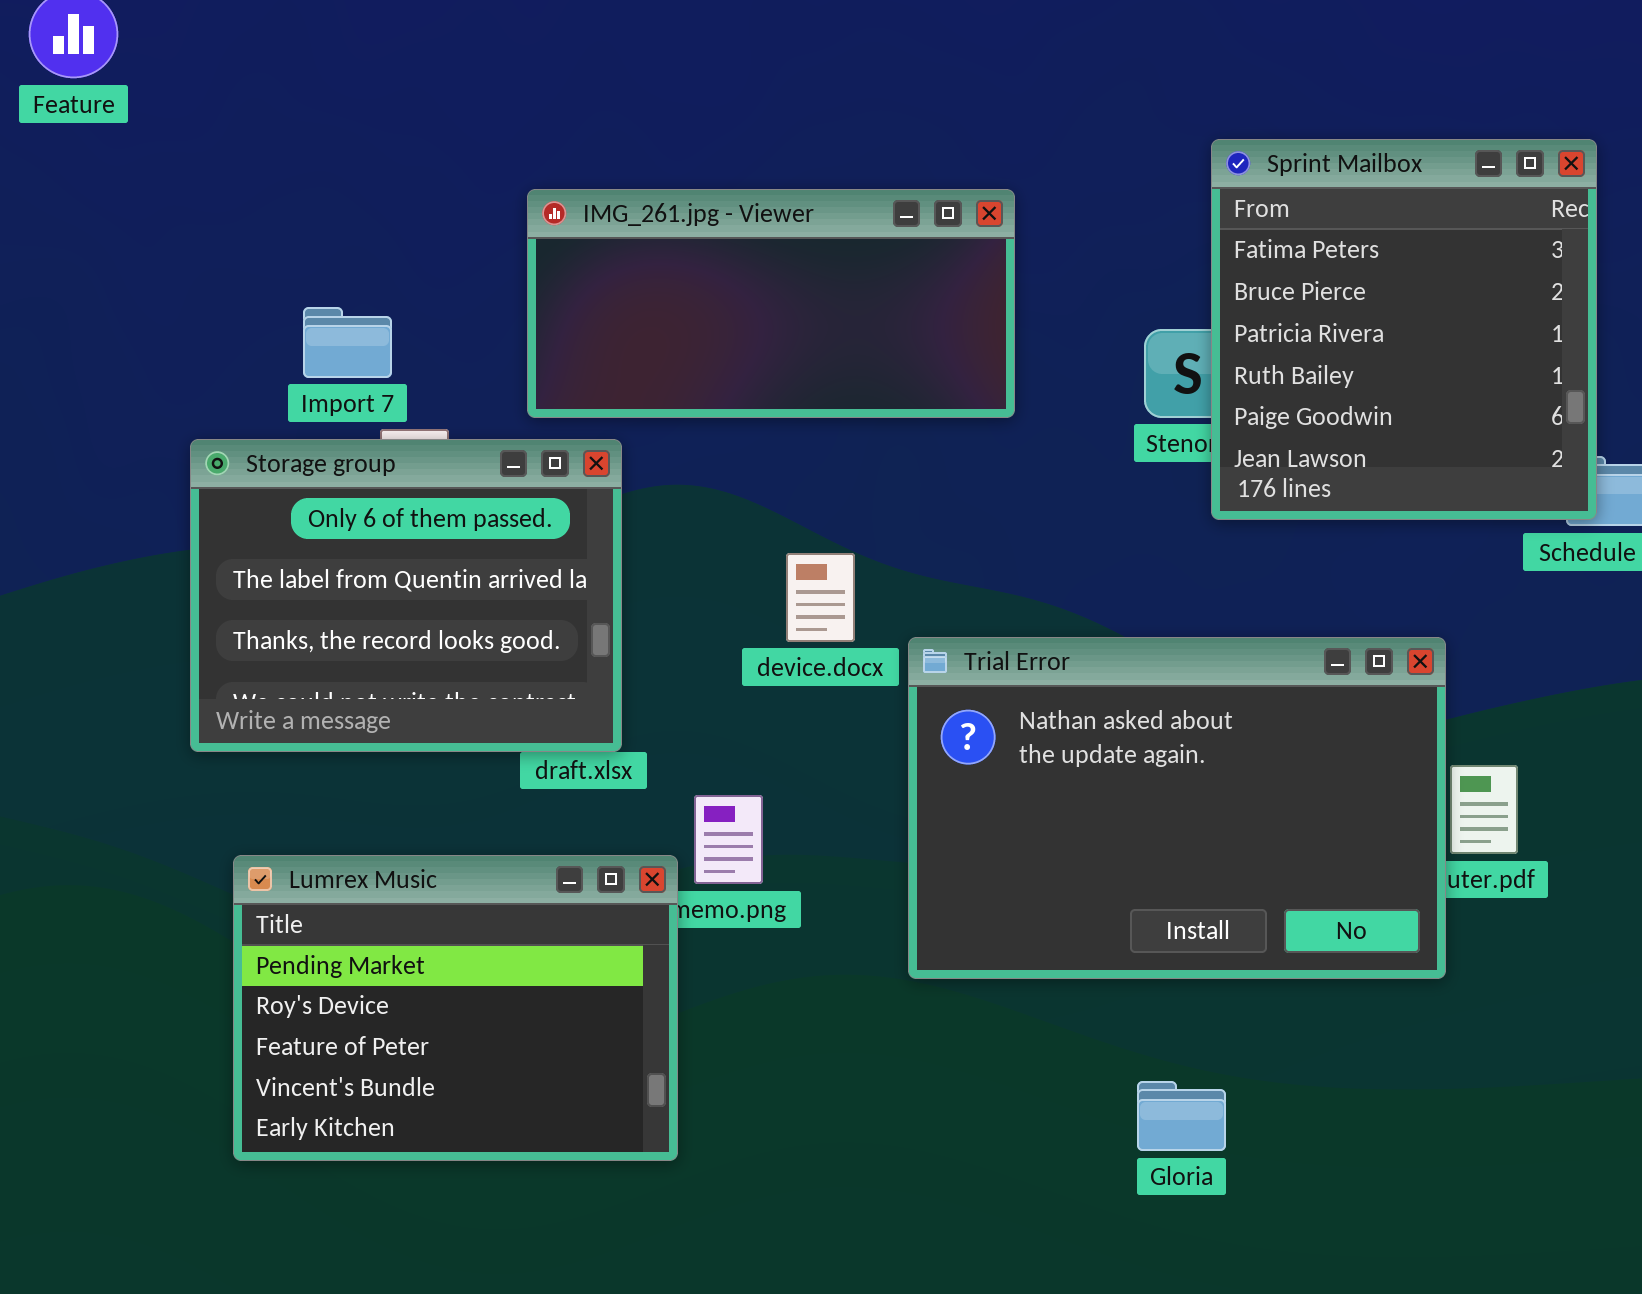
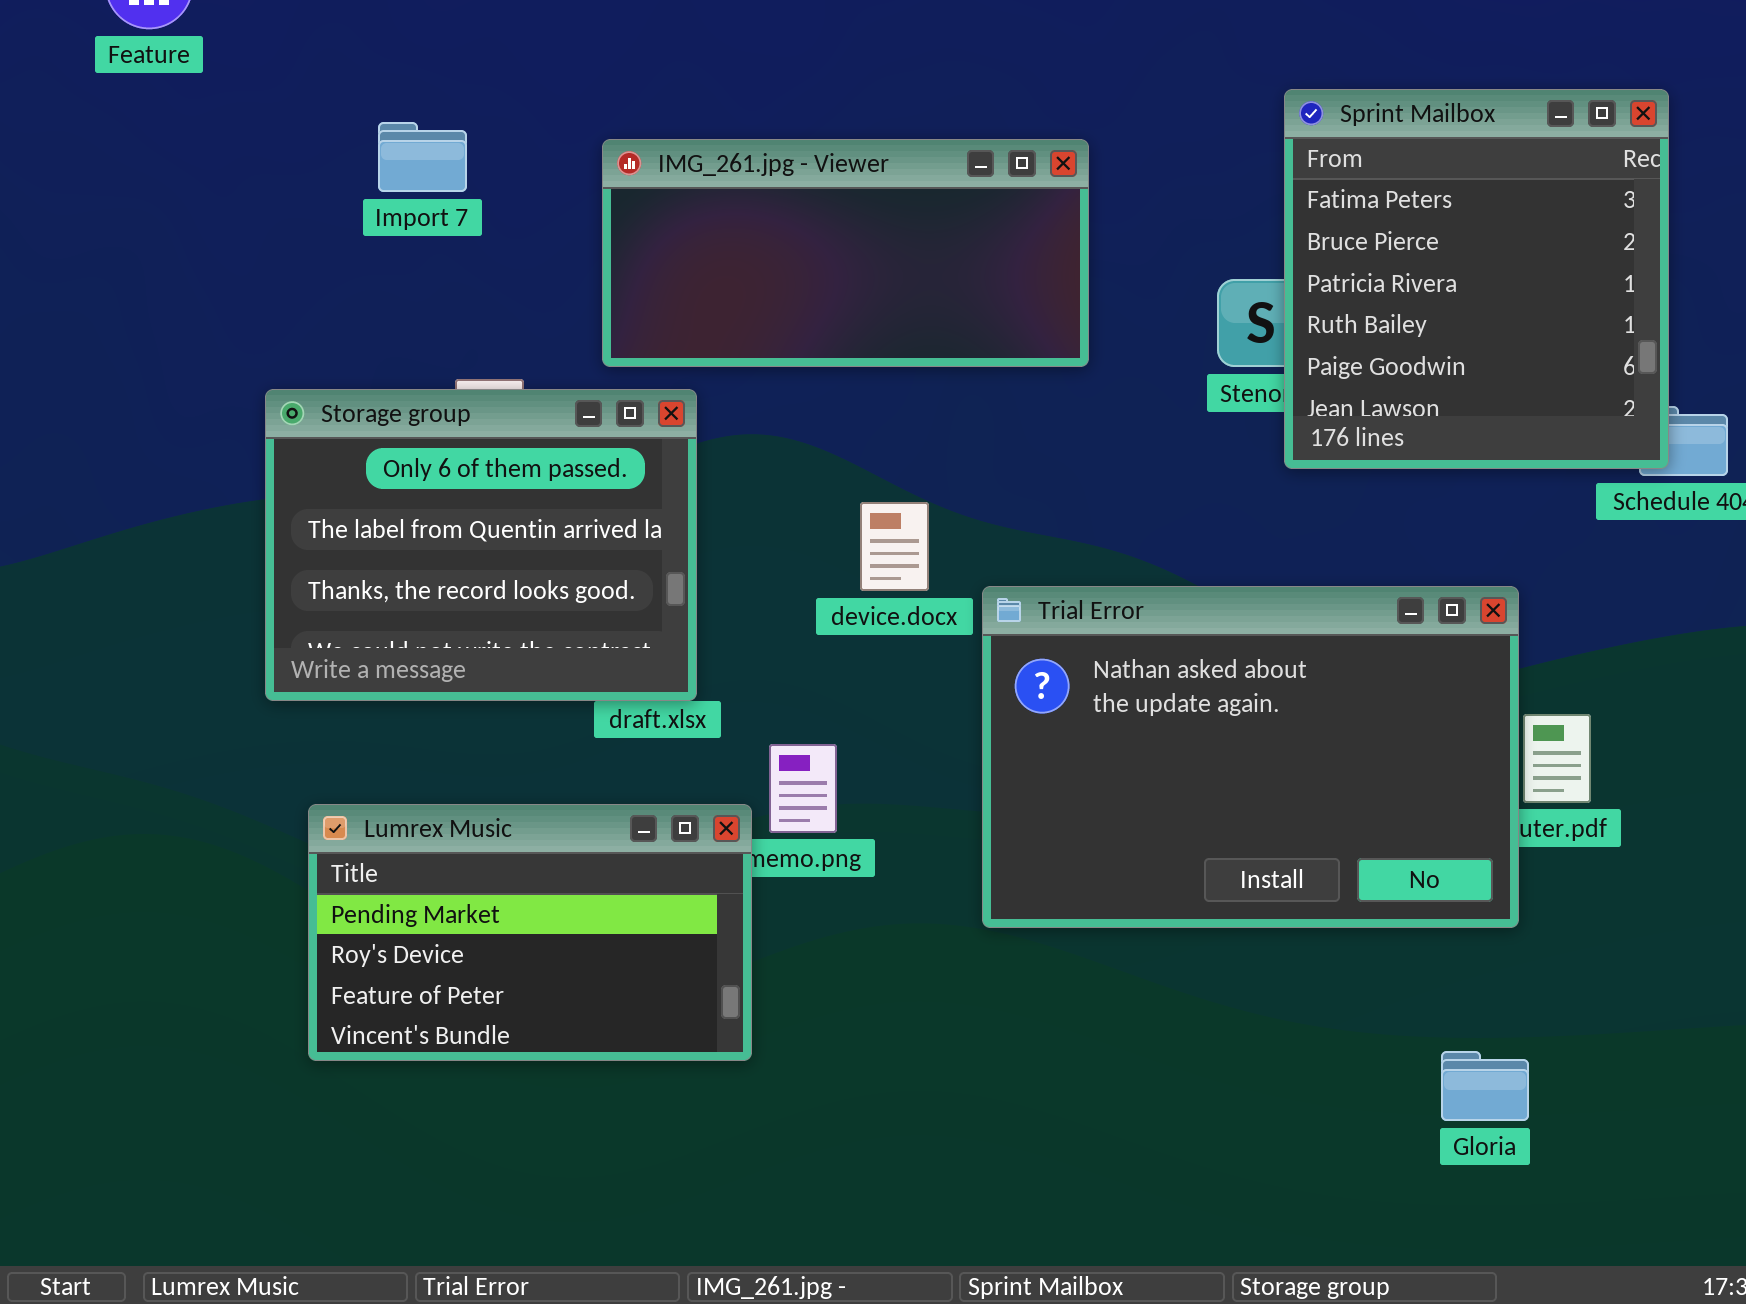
Import 7: [303,307,392,378] -> [378,122,467,192], moved
Lumrex Music: [233,855,678,1161] -> [308,804,752,1061], resized
Gloria: [1137,1081,1226,1151] -> [1441,1051,1529,1121], moved

